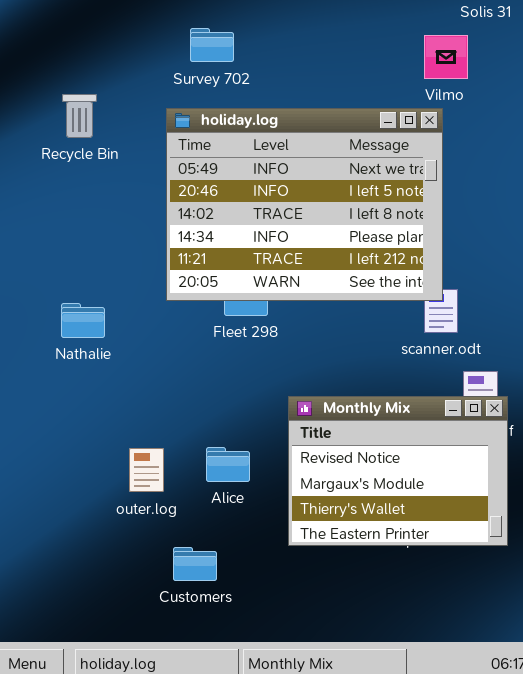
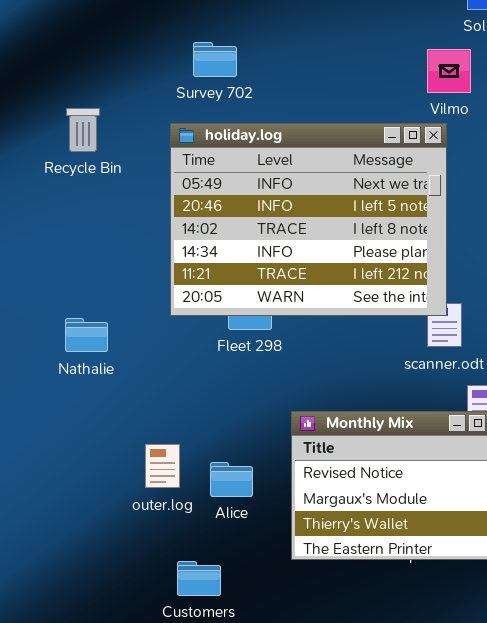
outer.log: [129,448,164,492] -> [145,444,180,488], moved

